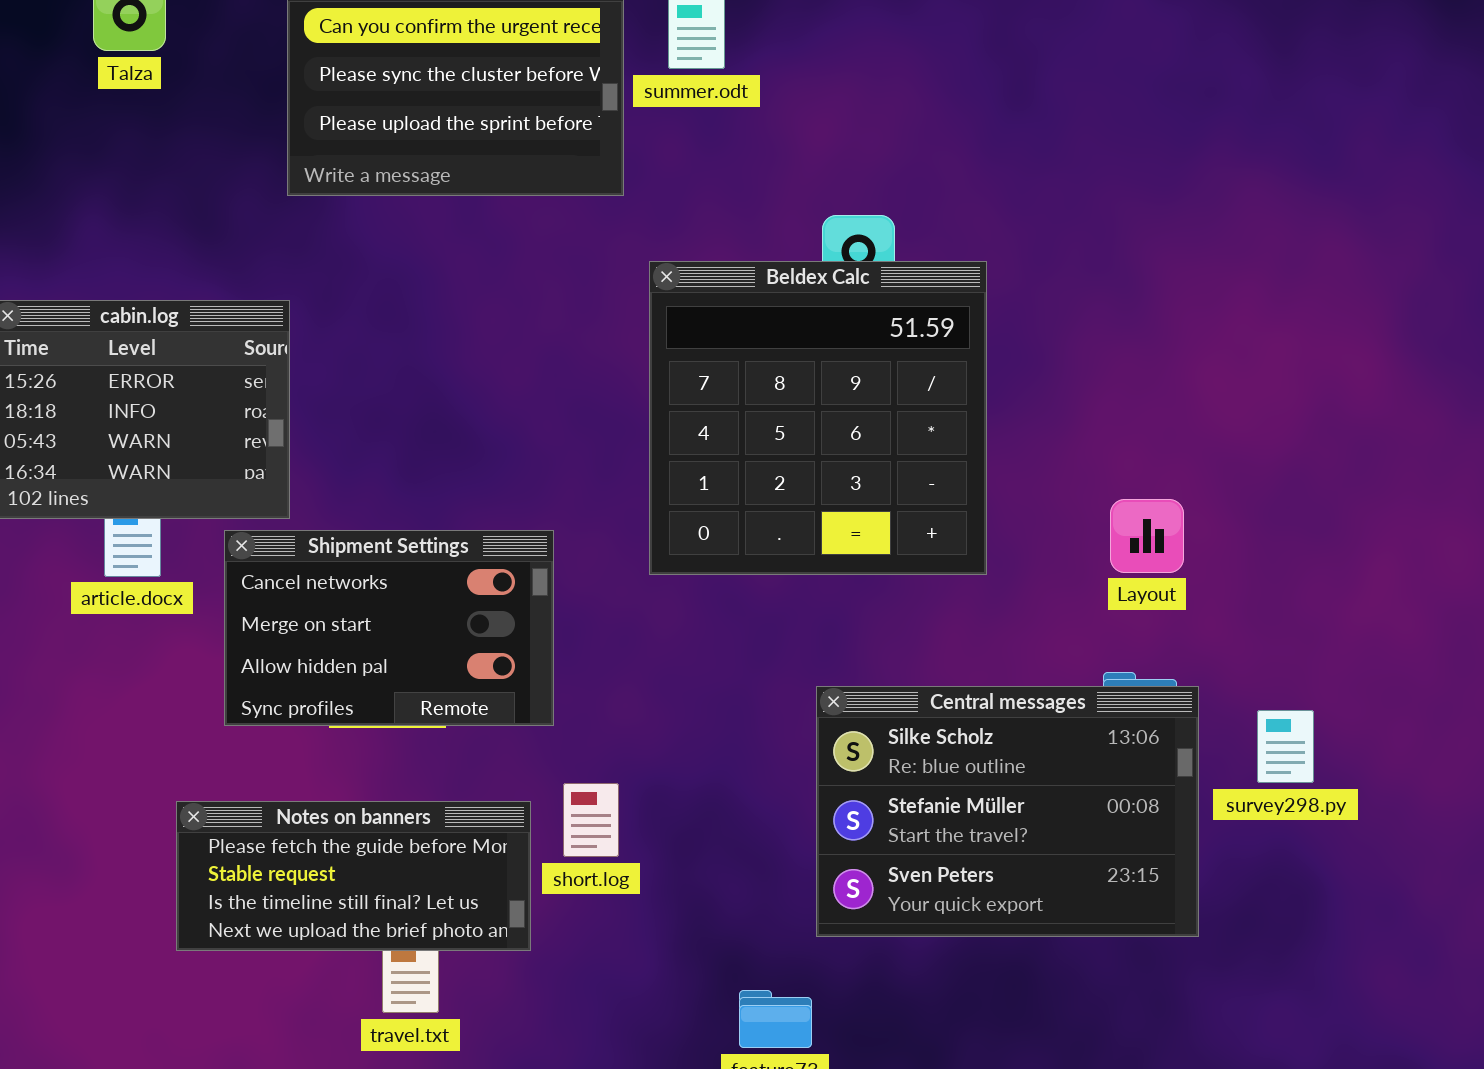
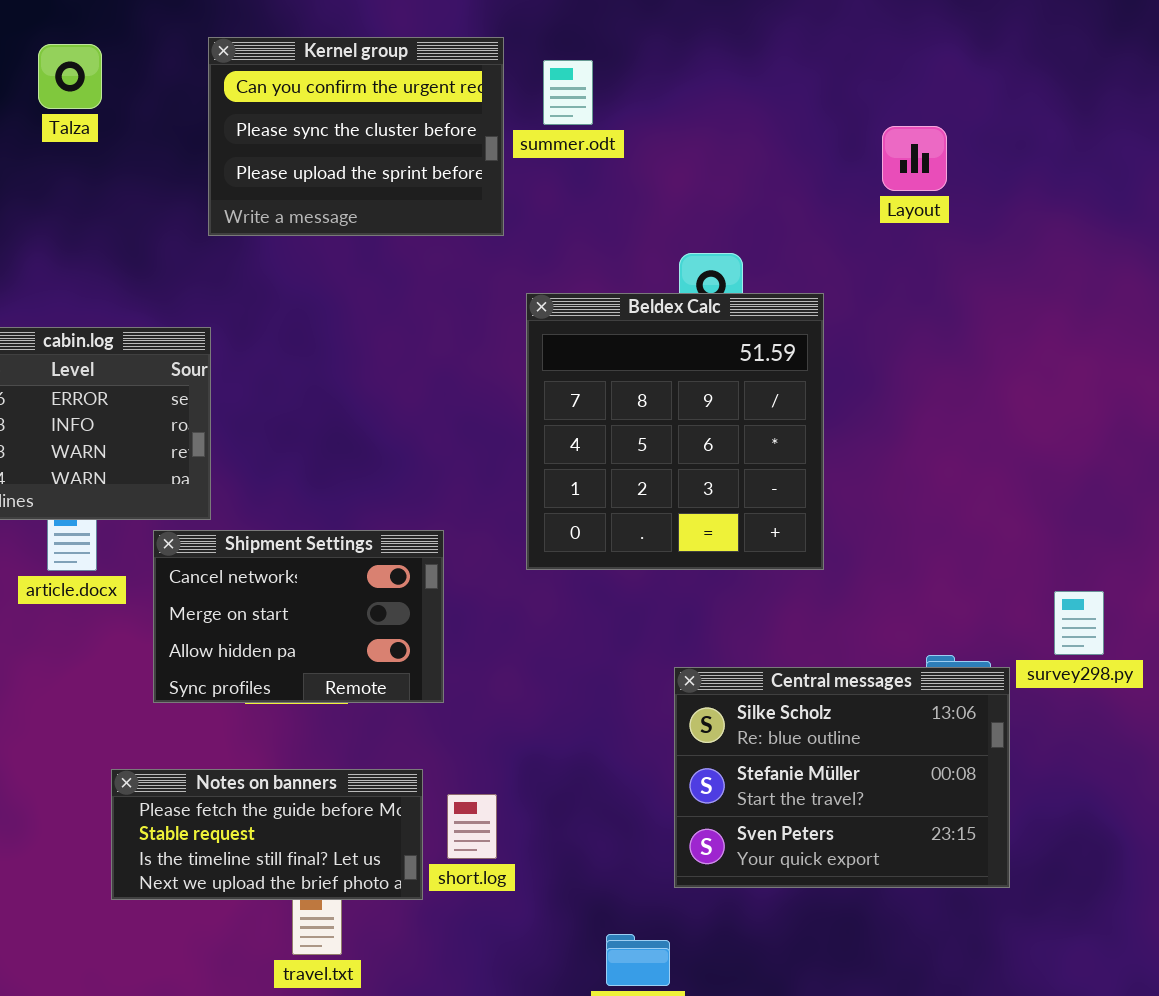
Layout: [1110,499,1184,573] -> [882,126,947,191], moved
survey298.py: [1257,710,1314,783] -> [1054,591,1104,655], moved
short.log: [563,783,619,857] -> [447,794,497,859], moved

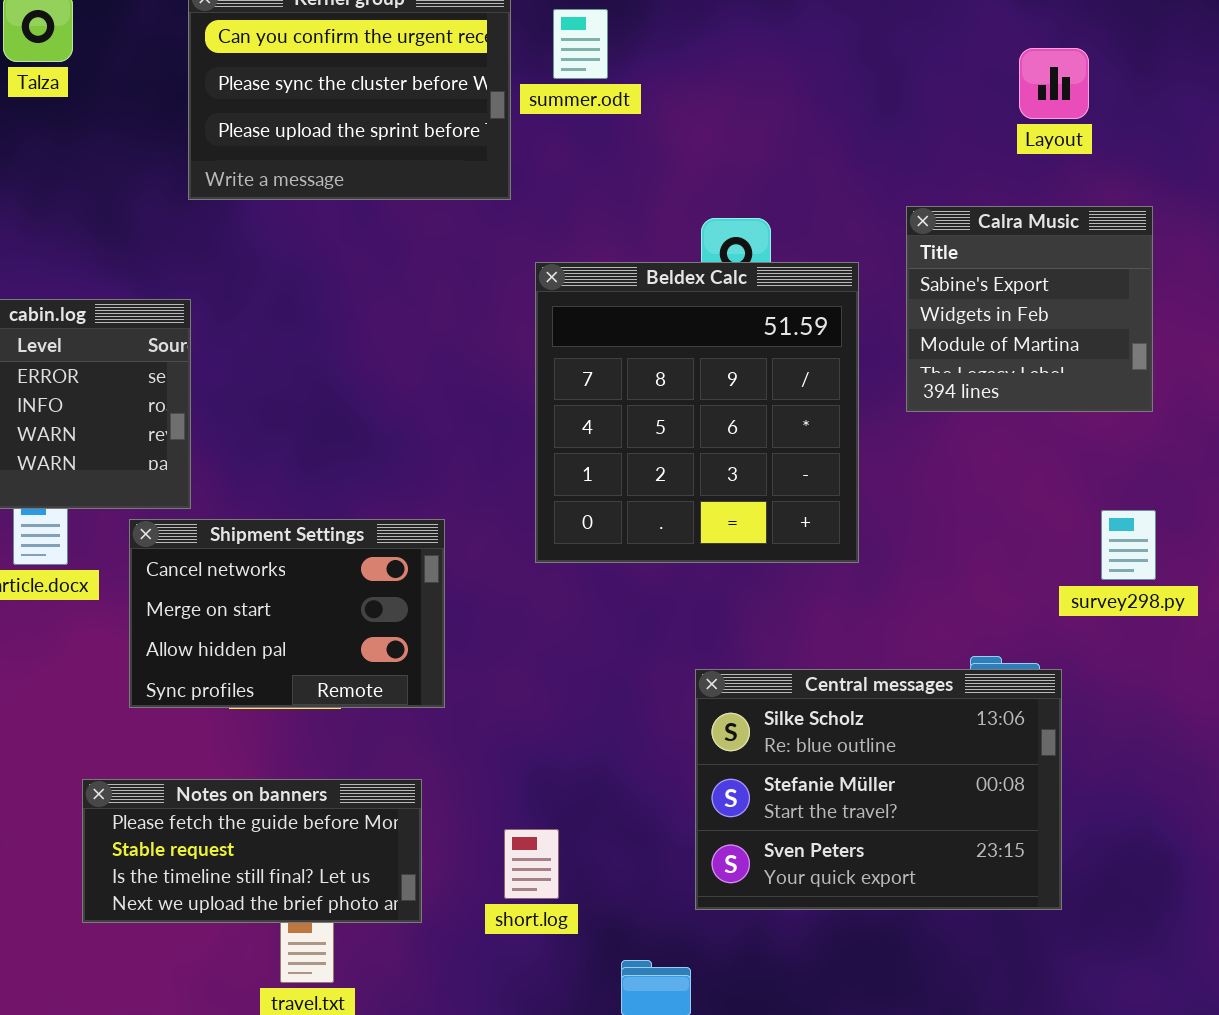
Layout: [882,126,947,191] -> [1019,48,1089,119], moved
Calra Music: none -> [906,206,1153,412], opened
survey298.py: [1054,591,1104,655] -> [1101,510,1156,580], moved
short.log: [447,794,497,859] -> [504,829,559,899], moved

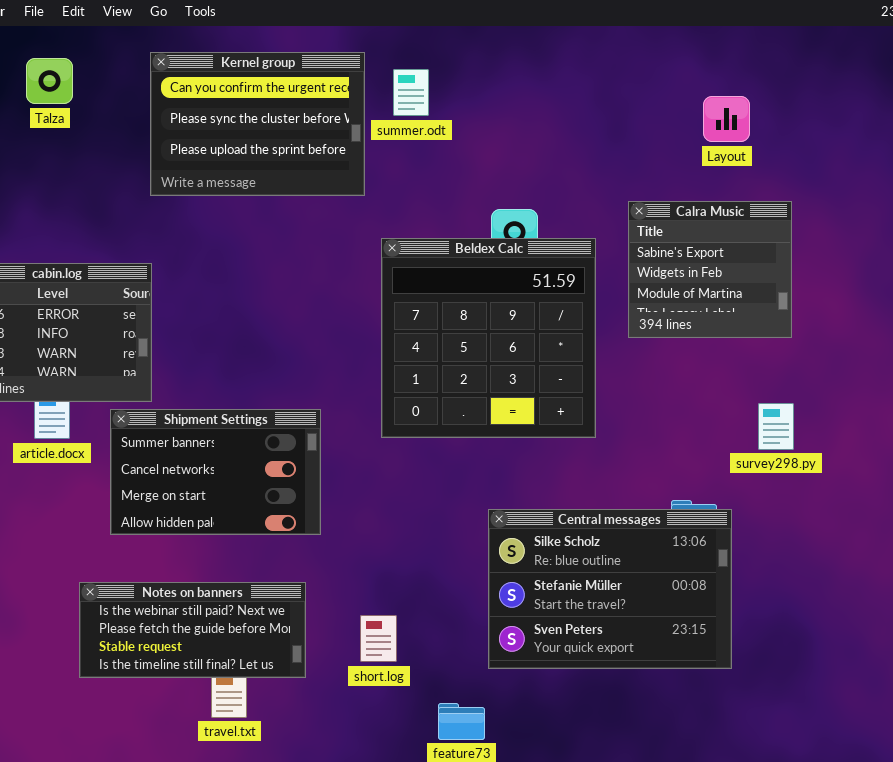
Shipment Settings: [129,519,445,708] -> [110,409,321,535], scrolled up 1 row
Notes on banners: [82,779,422,923] -> [79,582,306,678], scrolled up 1 row

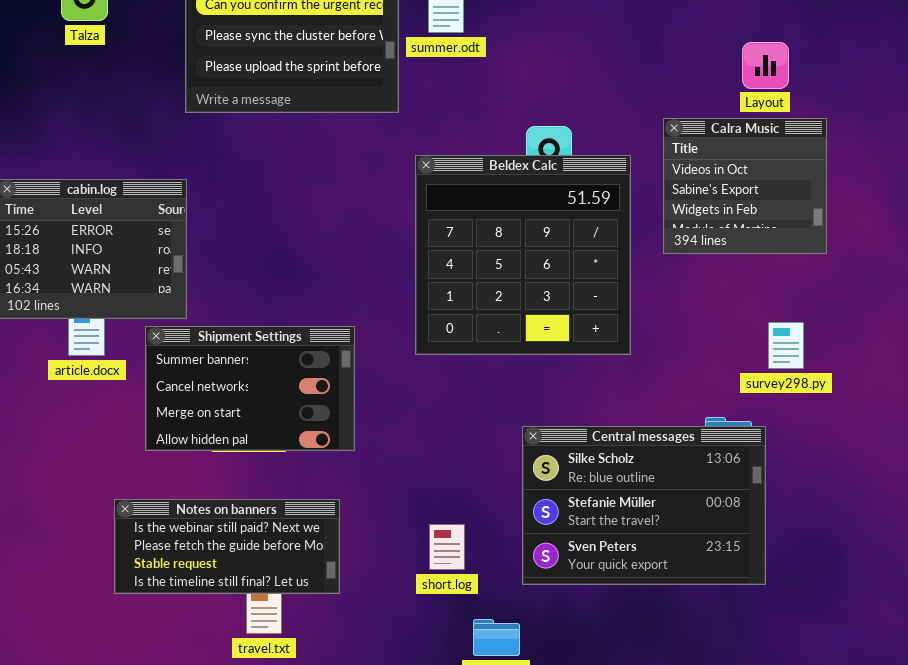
Layout: [703,96,750,142] -> [742,42,789,89], moved
Calra Music: [628,201,792,338] -> [663,118,827,254], scrolled up 1 row
survey298.py: [758,403,794,450] -> [768,322,804,369], moved
short.log: [360,615,397,662] -> [429,524,465,570], moved

